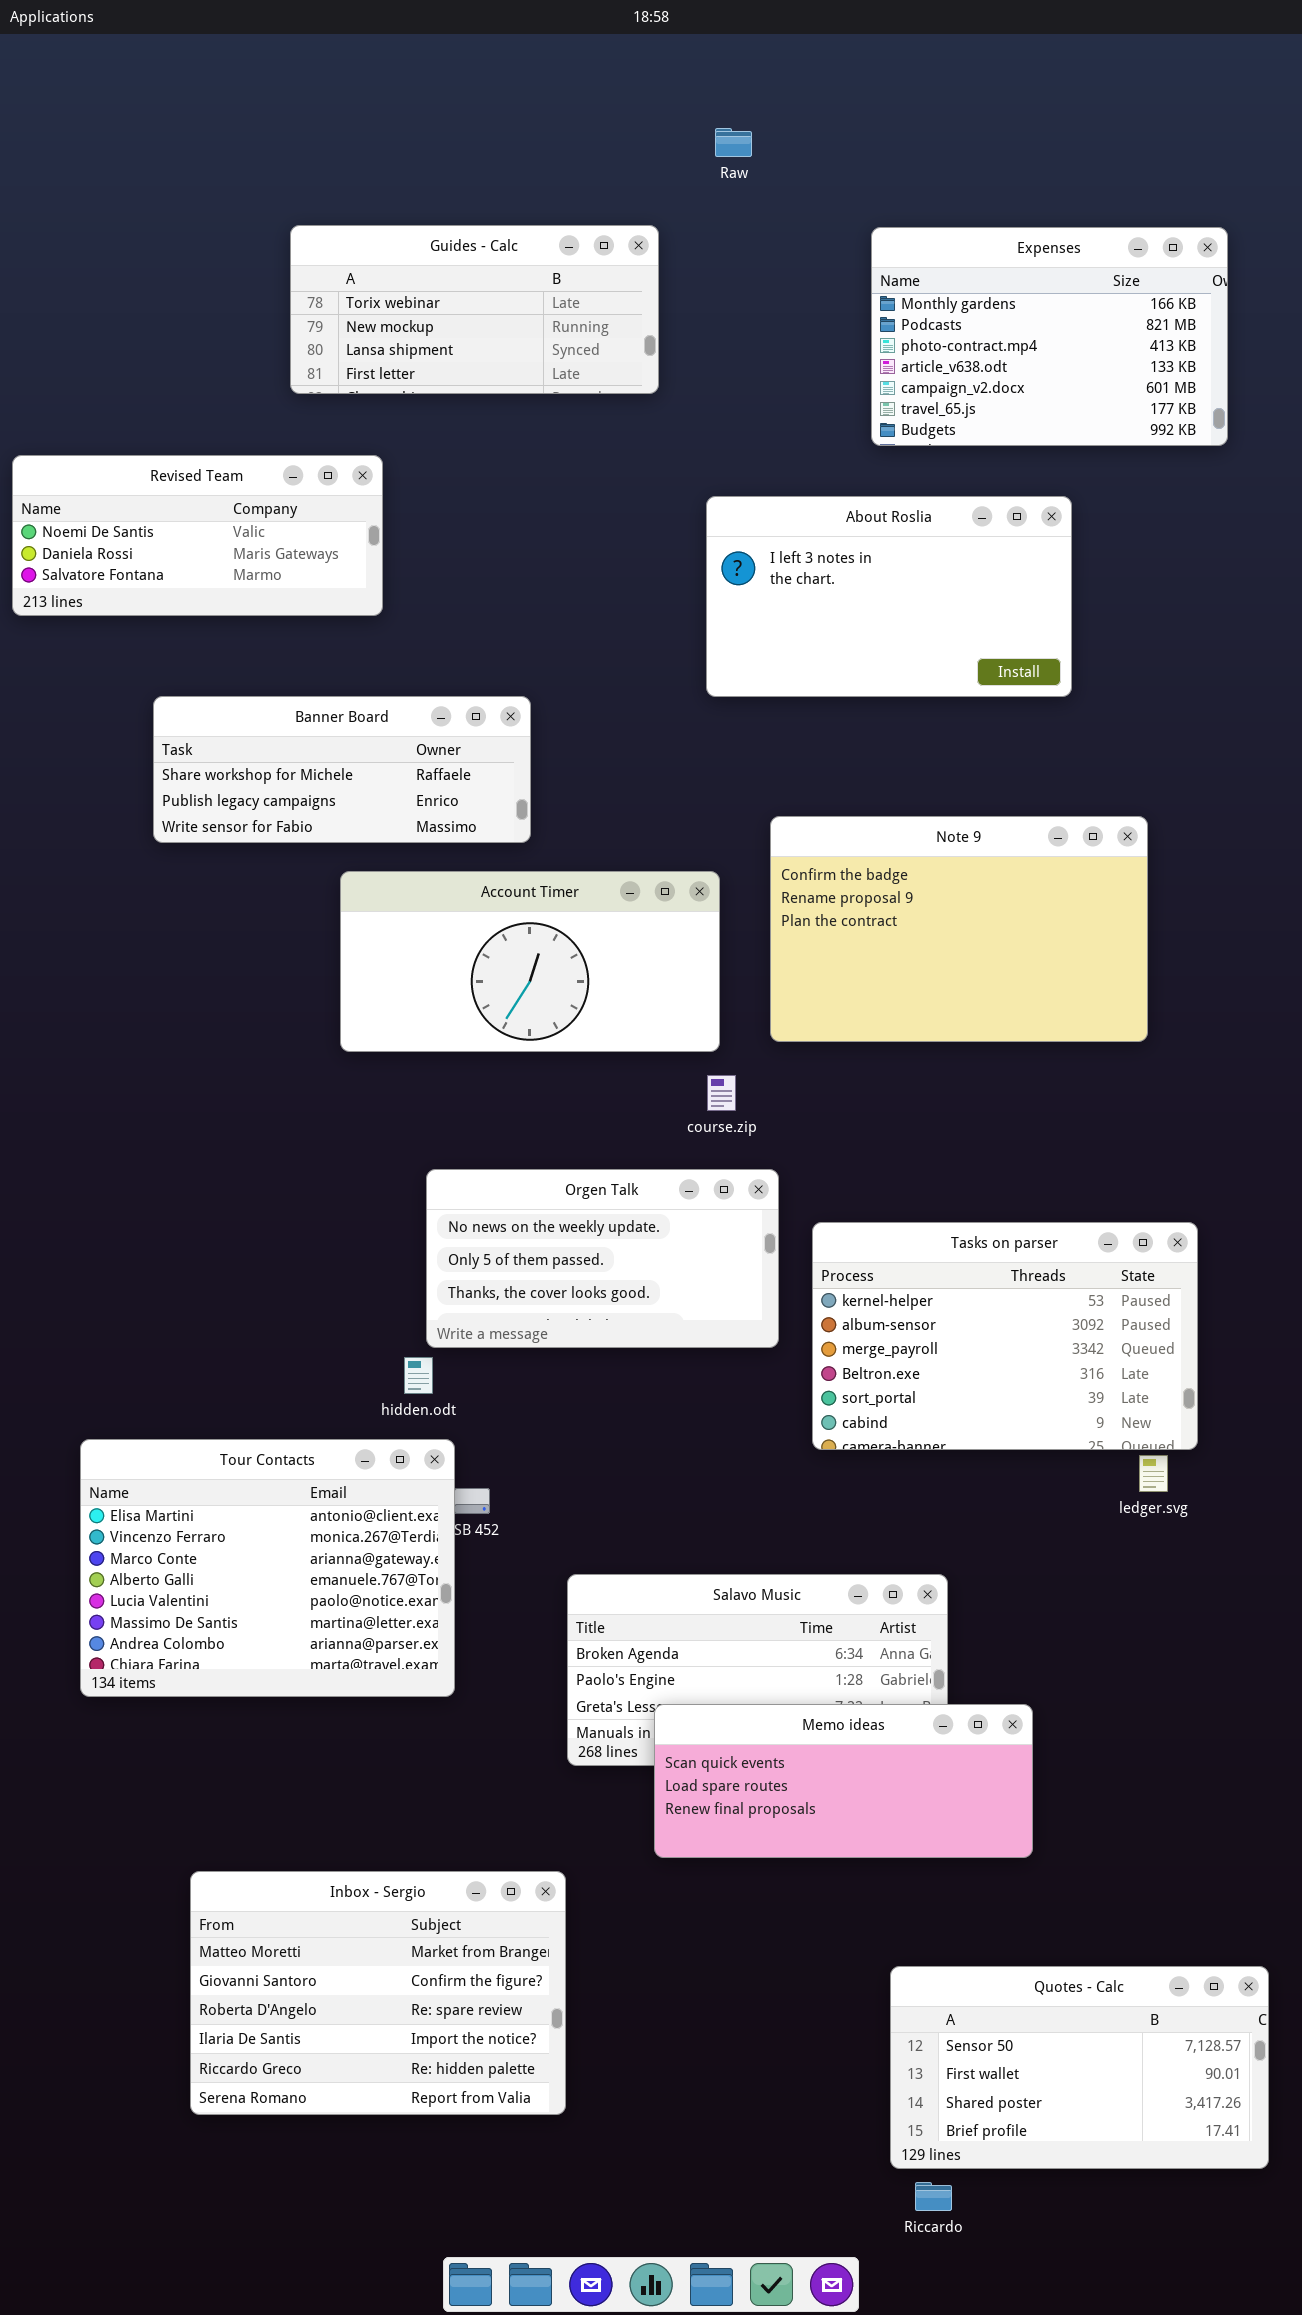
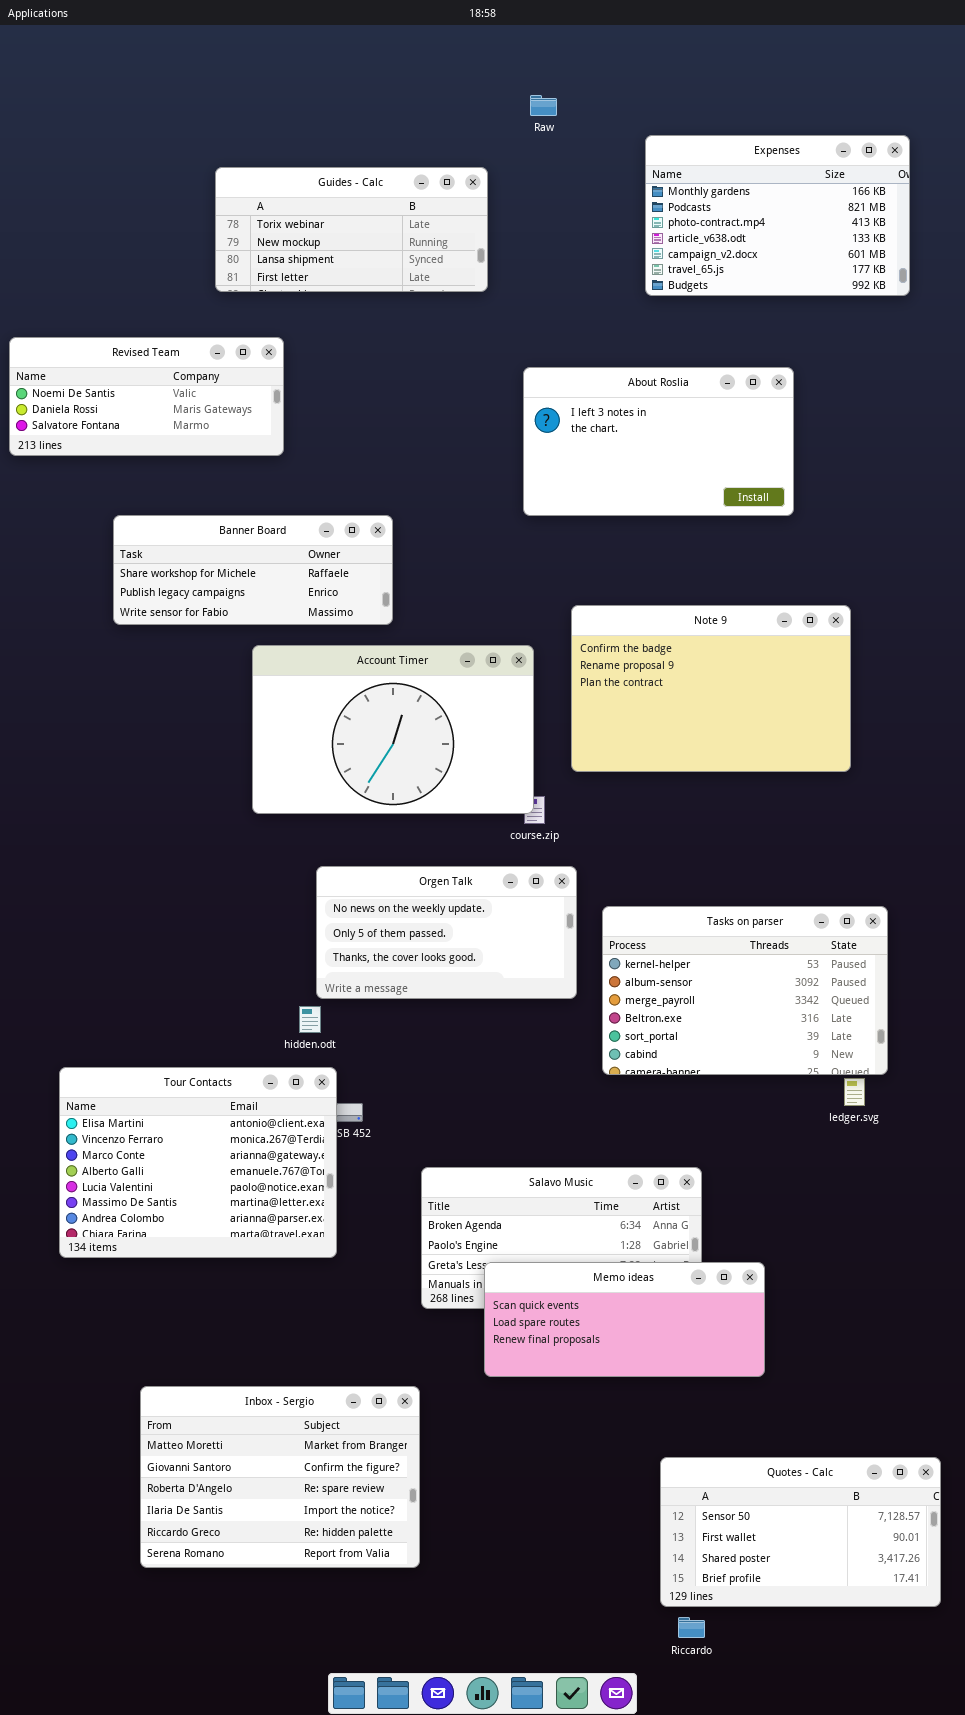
Expenses: [871,227,1228,446] -> [645,135,910,296], moved
Account Timer: [340,871,720,1052] -> [252,645,534,814], resized

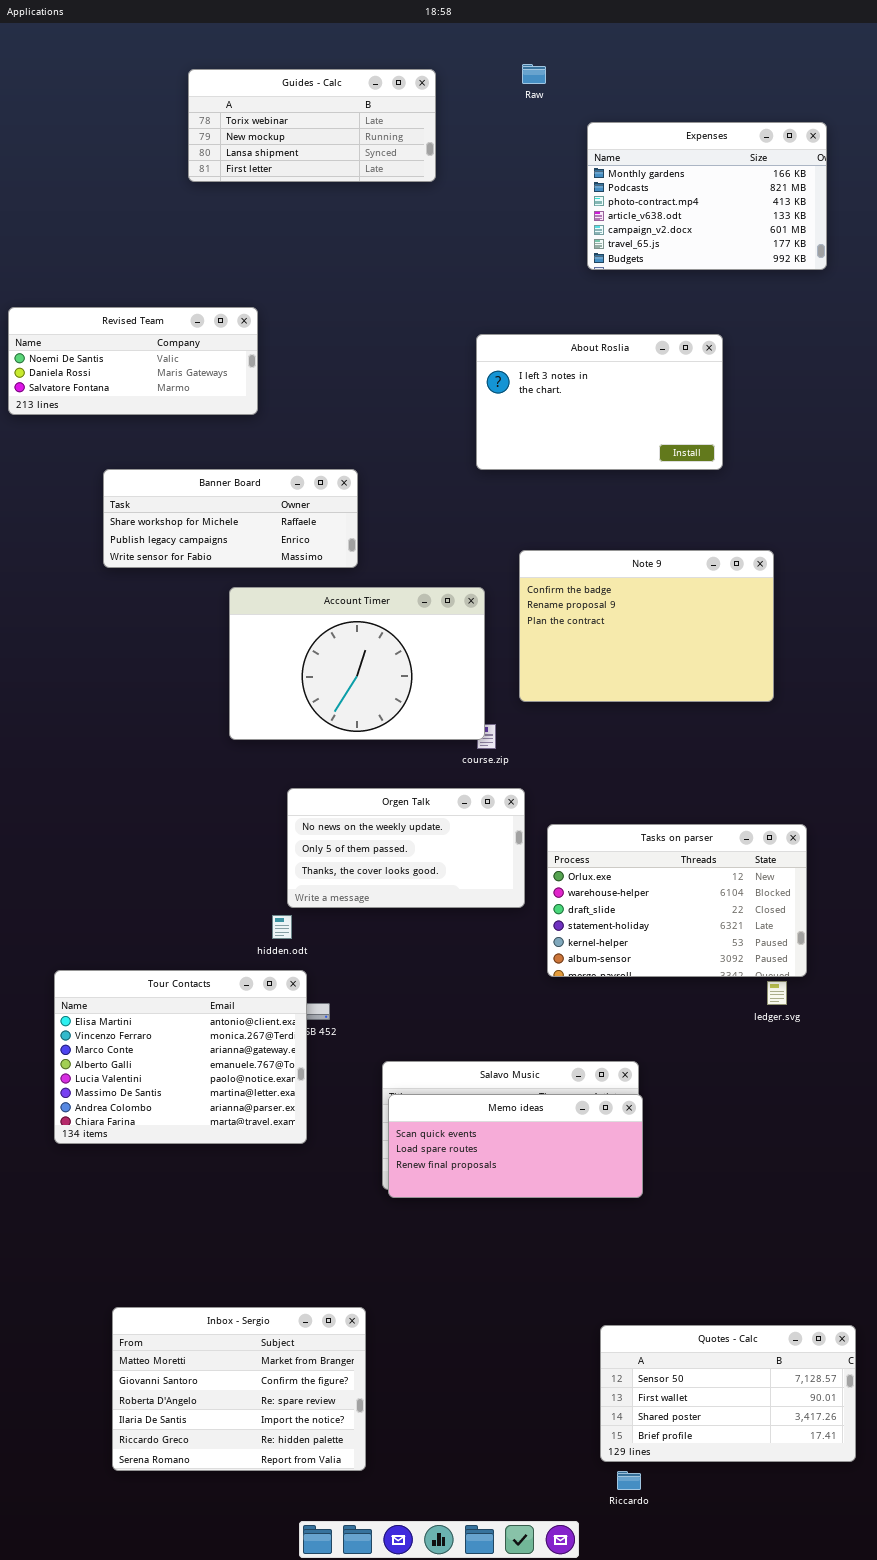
Raw: [530,95,557,116] -> [522,64,546,84], moved
Guides - Calc: [215,167,488,292] -> [188,69,436,182], moved
Tasks on parser: [602,906,888,1075] -> [547,824,807,977], scrolled up 4 rows
Memo ideas: [484,1262,765,1377] -> [388,1094,643,1198], moved
Inbox - Sergio: [140,1386,420,1568] -> [112,1307,366,1471], moved

